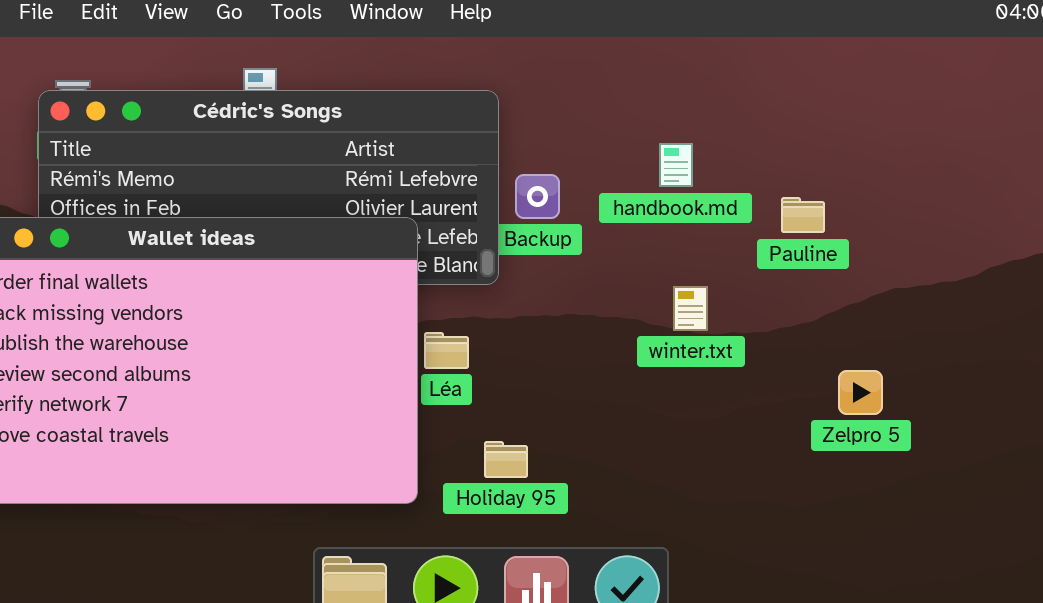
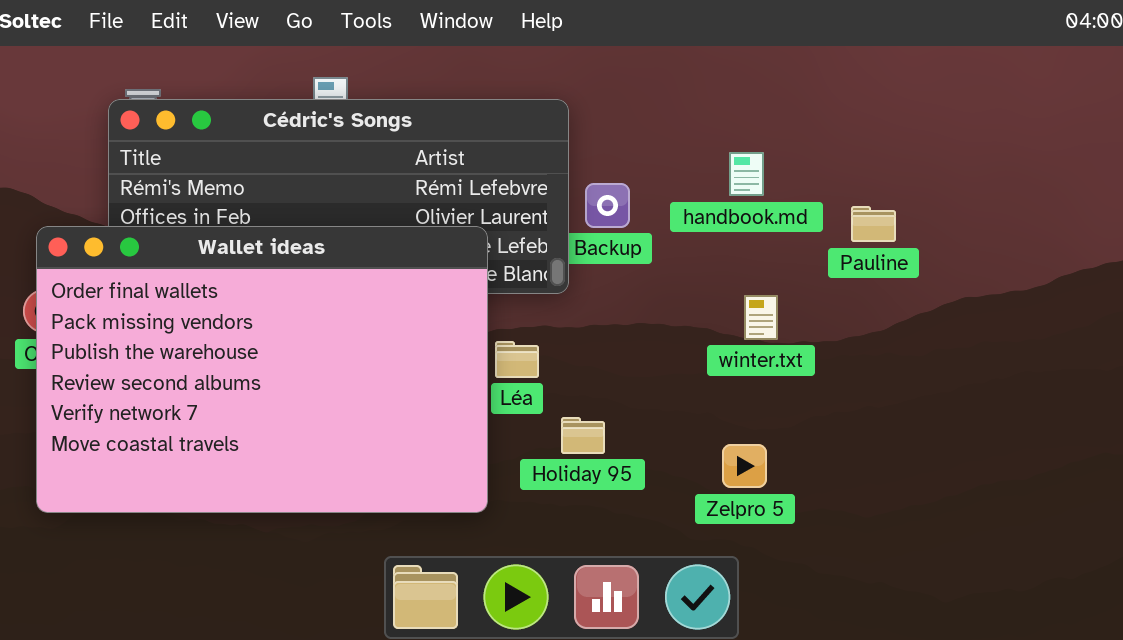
Zelpro 5: [838,370,883,415] -> [722,444,767,488], moved
Holiday 95: [484,441,528,478] -> [561,417,605,454], moved

